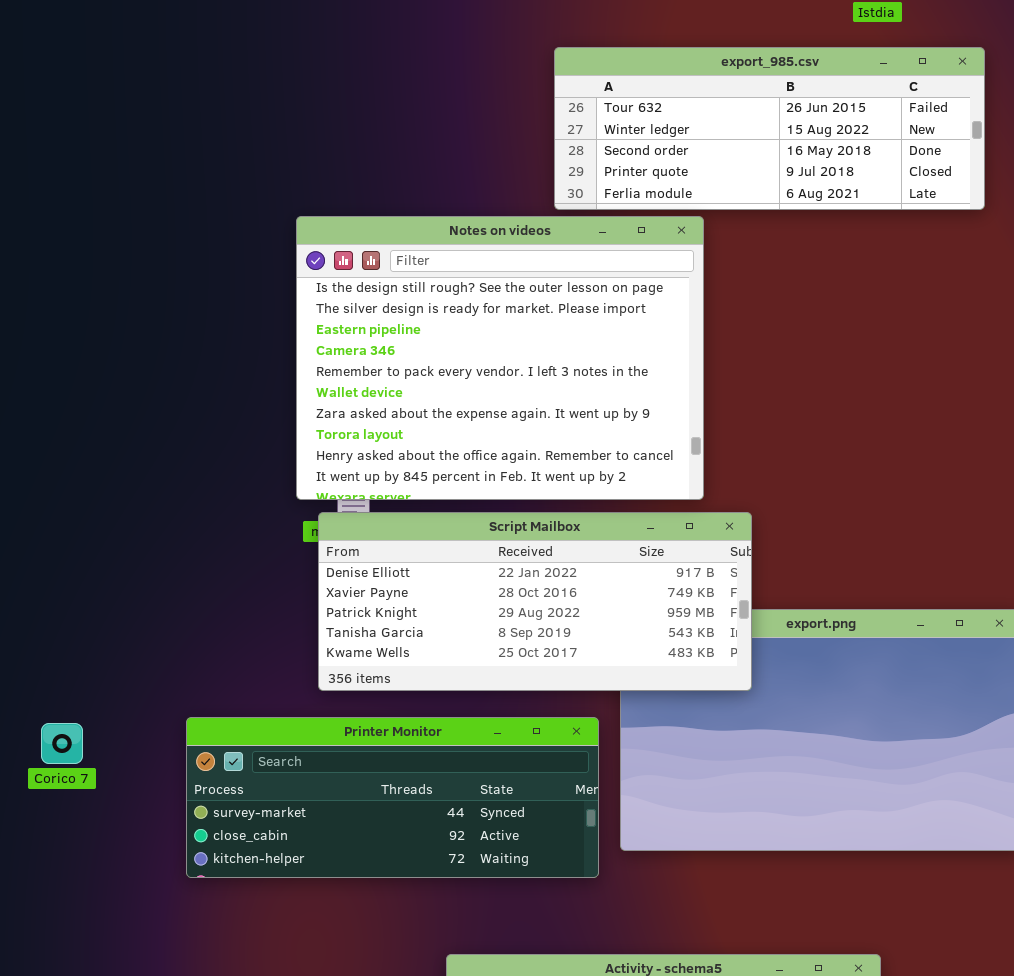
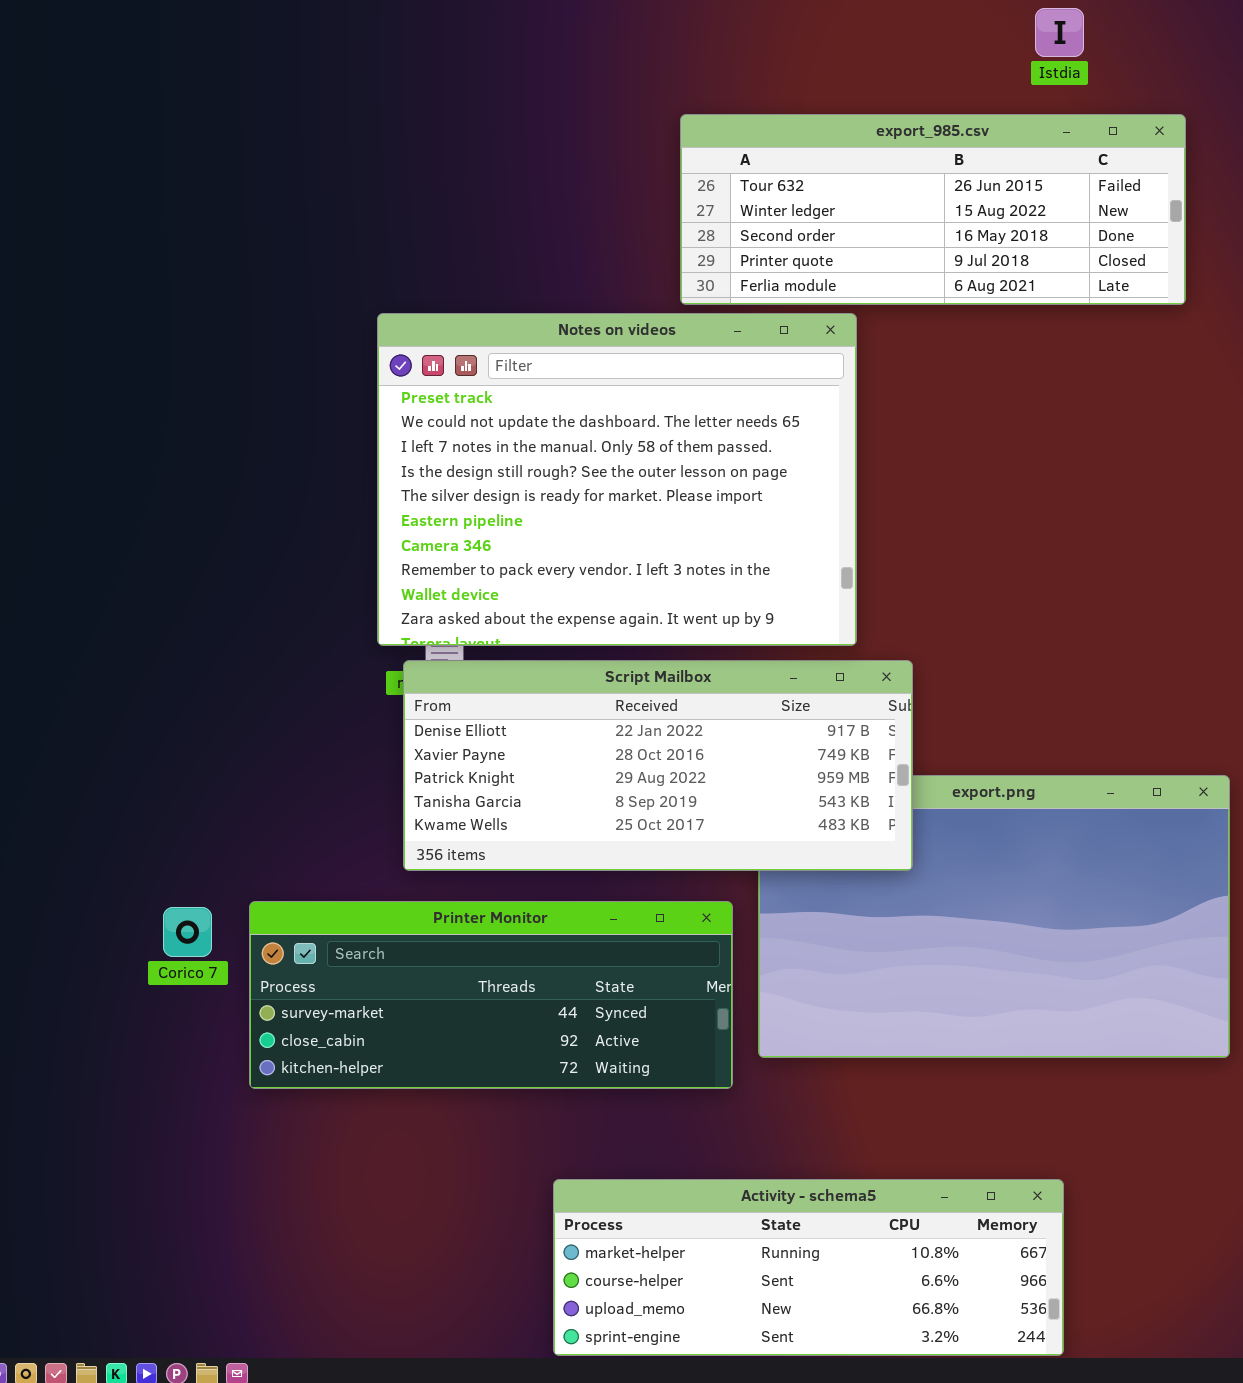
Notes on videos: [296,216,704,500] -> [377,313,857,646], scrolled up 3 rows
Corico 7: [41,723,83,764] -> [163,907,212,957], moved

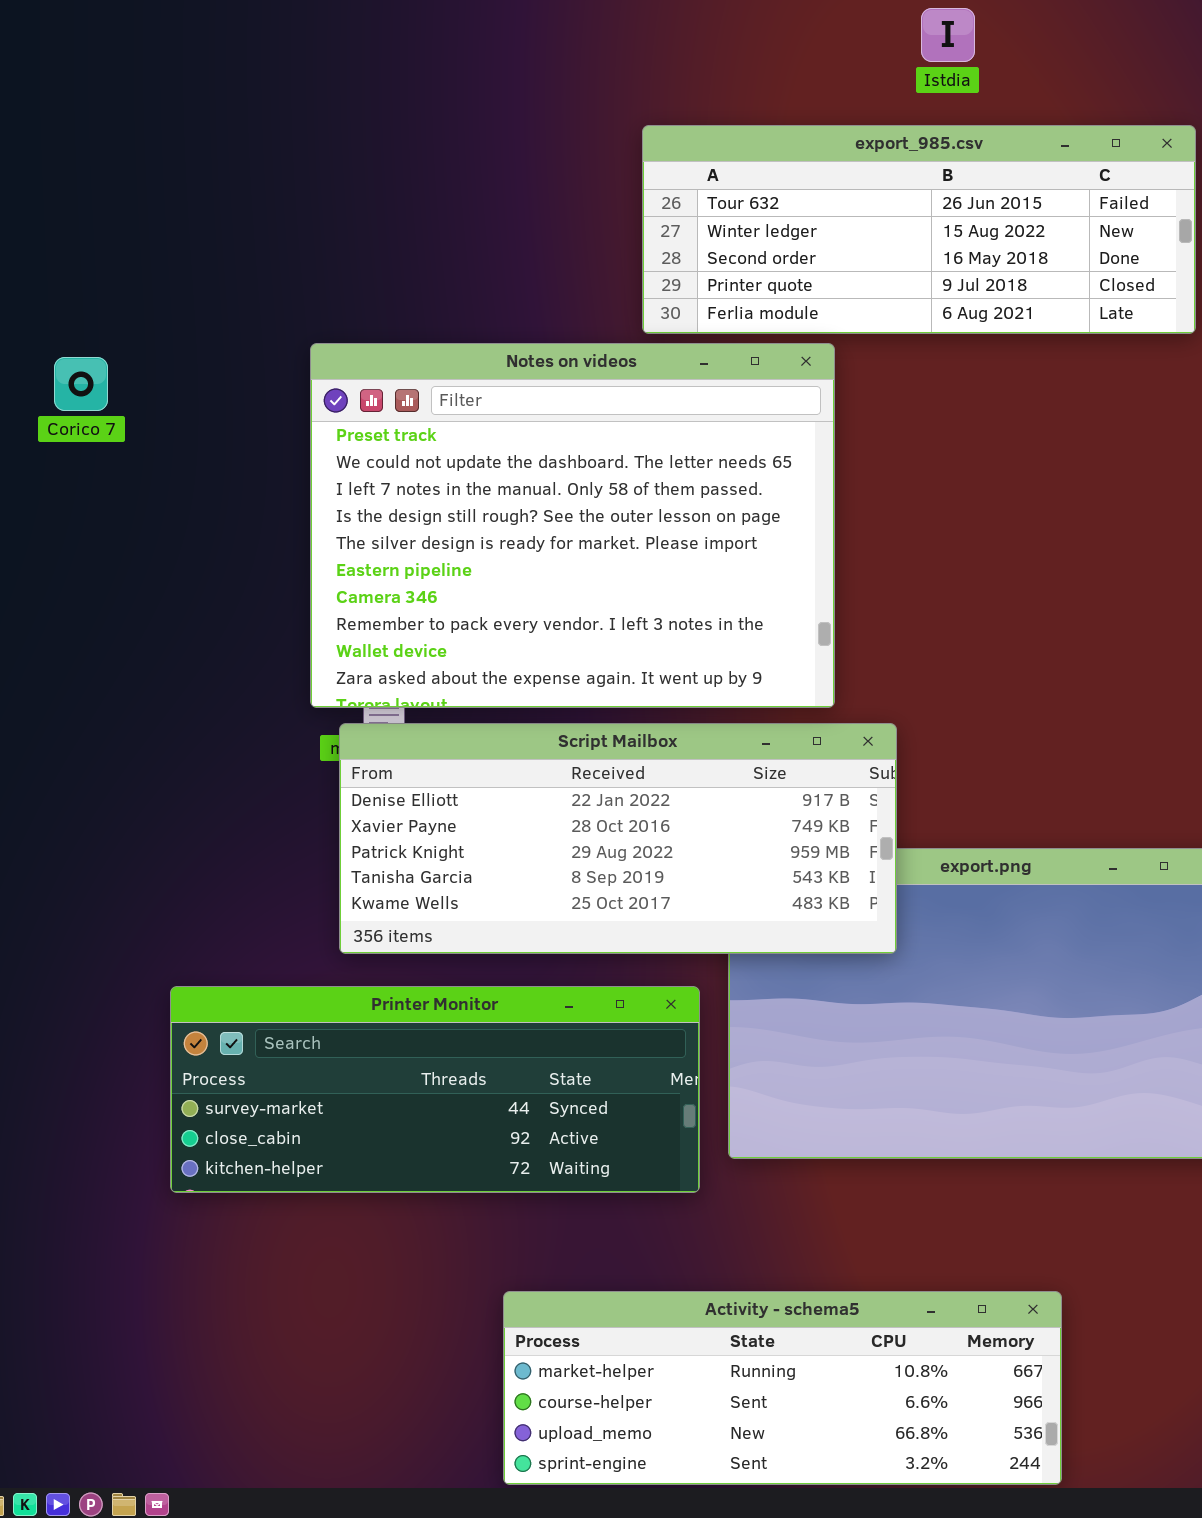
Istdia: [1035,8,1084,57] -> [921,8,975,62], moved
Corico 7: [163,907,212,957] -> [54,357,108,411], moved

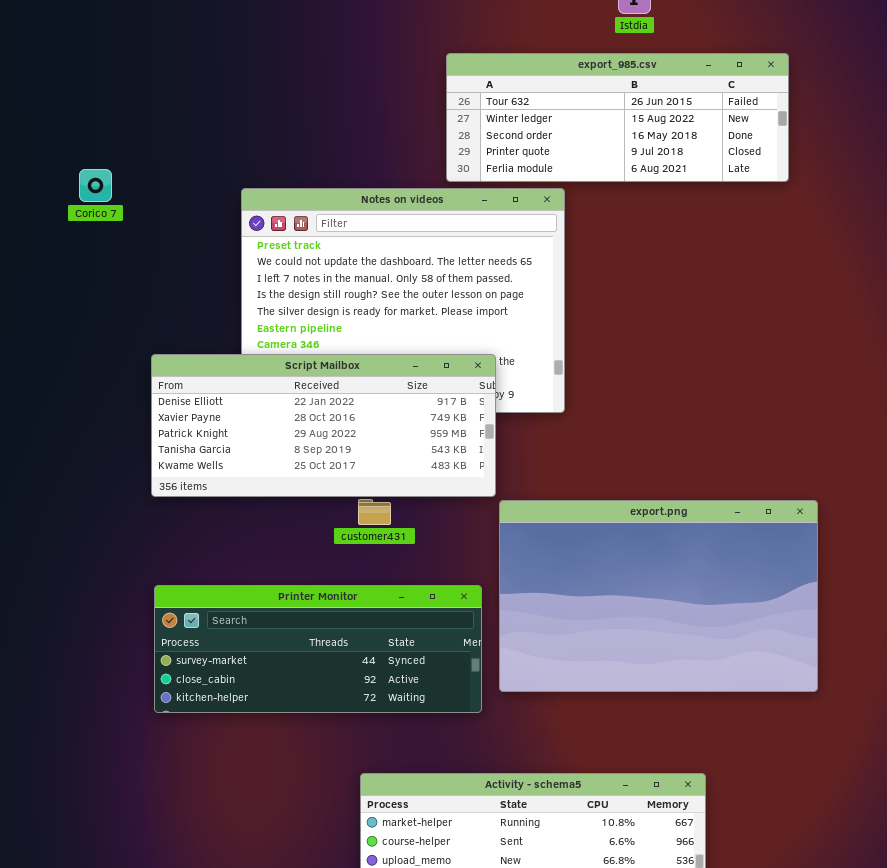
Corico 7: [54,357,108,411] -> [79,169,112,202], moved
Script Mailbox: [339,723,897,954] -> [151,354,496,497], moved

